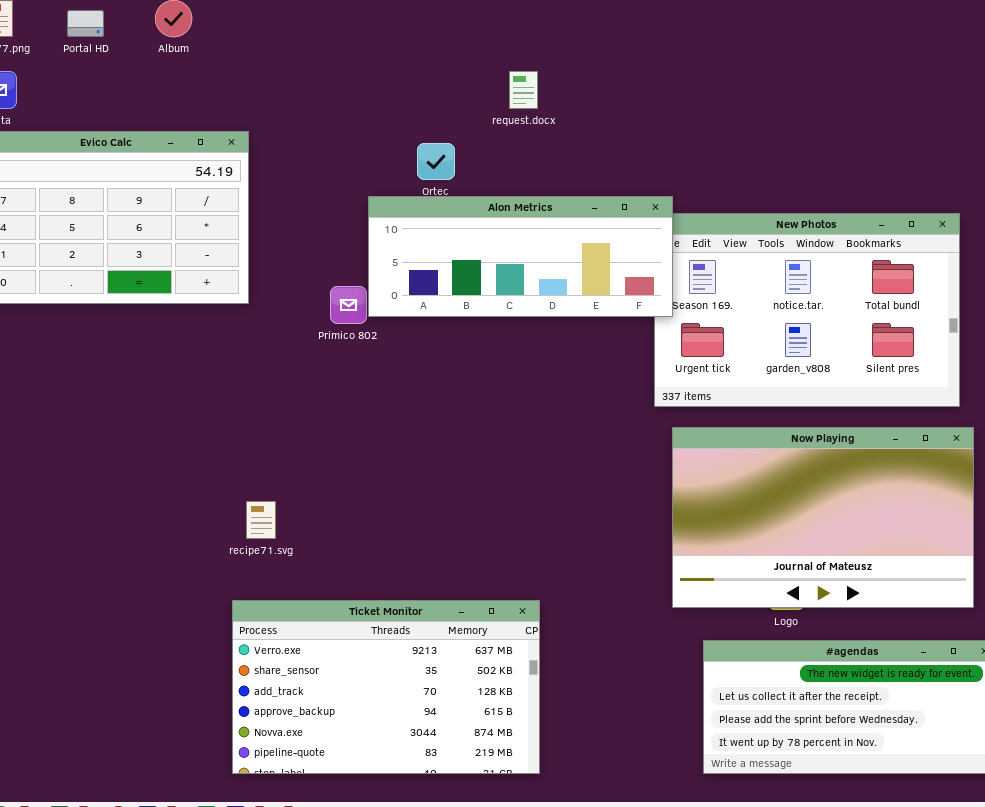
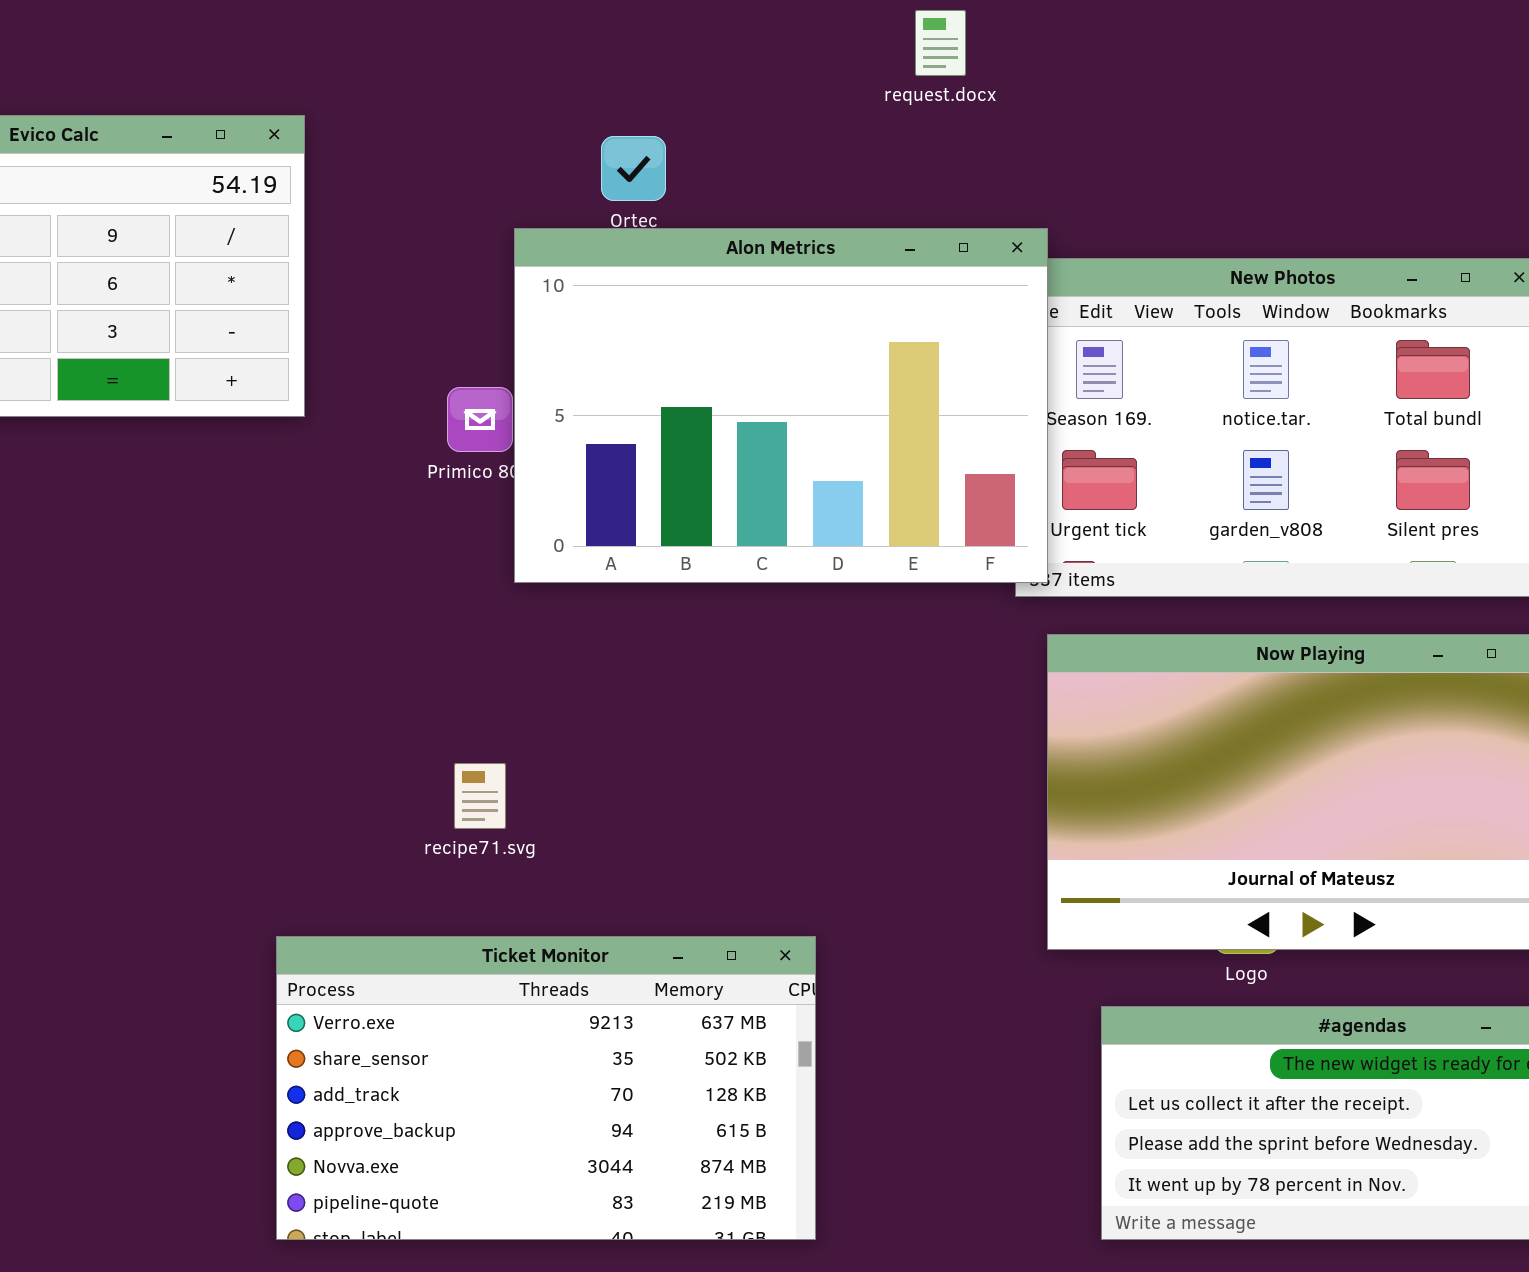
request.docx: [509,71,538,109] -> [915,10,966,76], moved
Alon Metrics: [368,196,673,317] -> [514,228,1048,583], resized
recipe71.svg: [246,501,276,539] -> [454,763,506,829], moved

